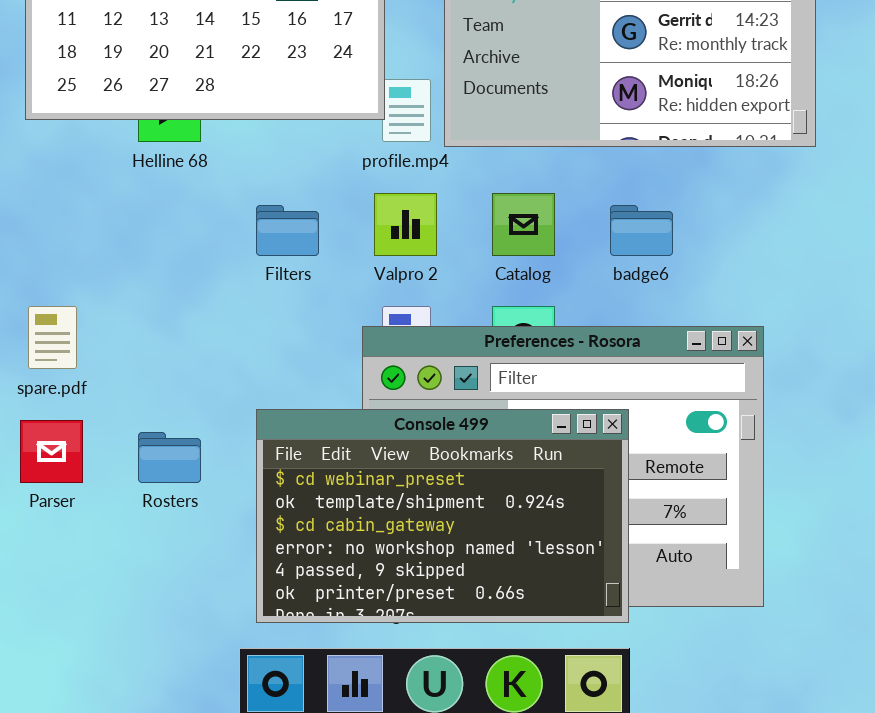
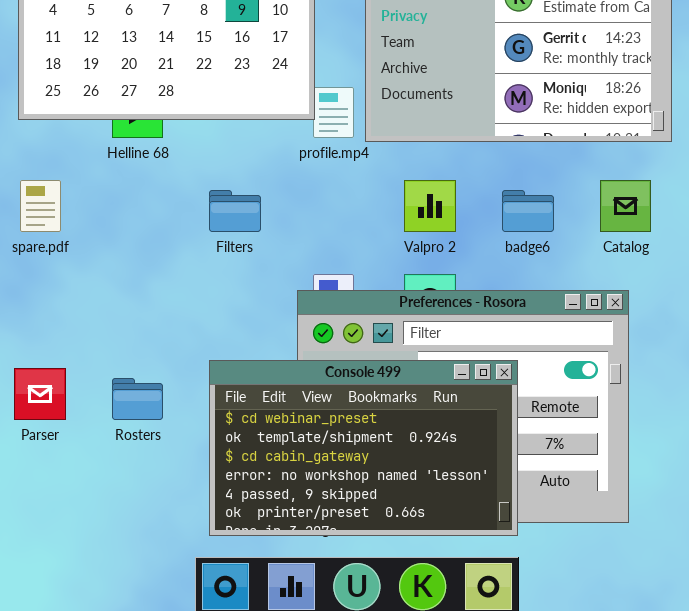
Valpro 2: [374,193,437,256] -> [404,180,456,232], moved
Catalog: [492,193,555,256] -> [600,180,651,232], moved
spare.pdf: [28,306,77,369] -> [20,180,61,232], moved

